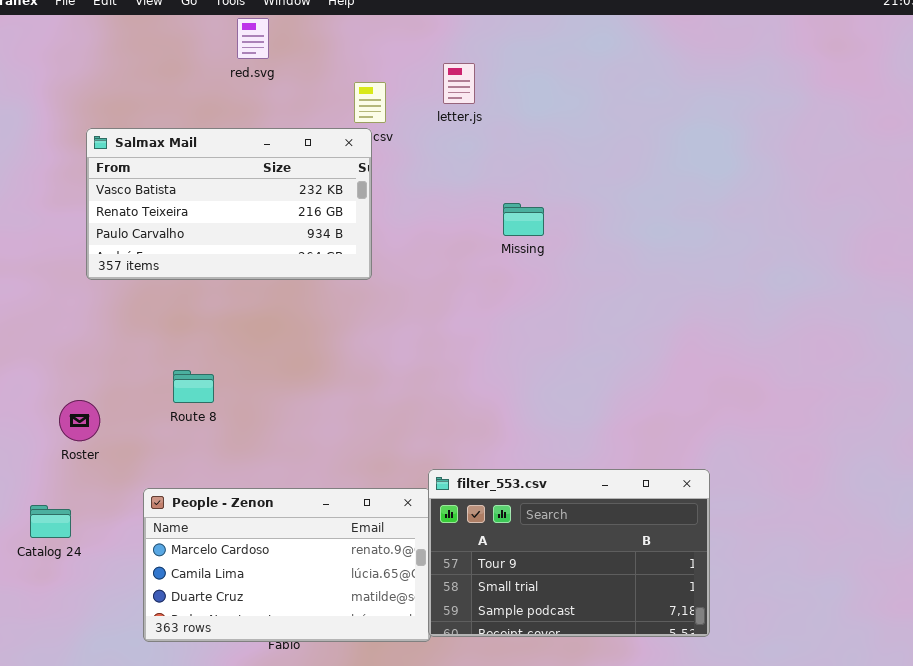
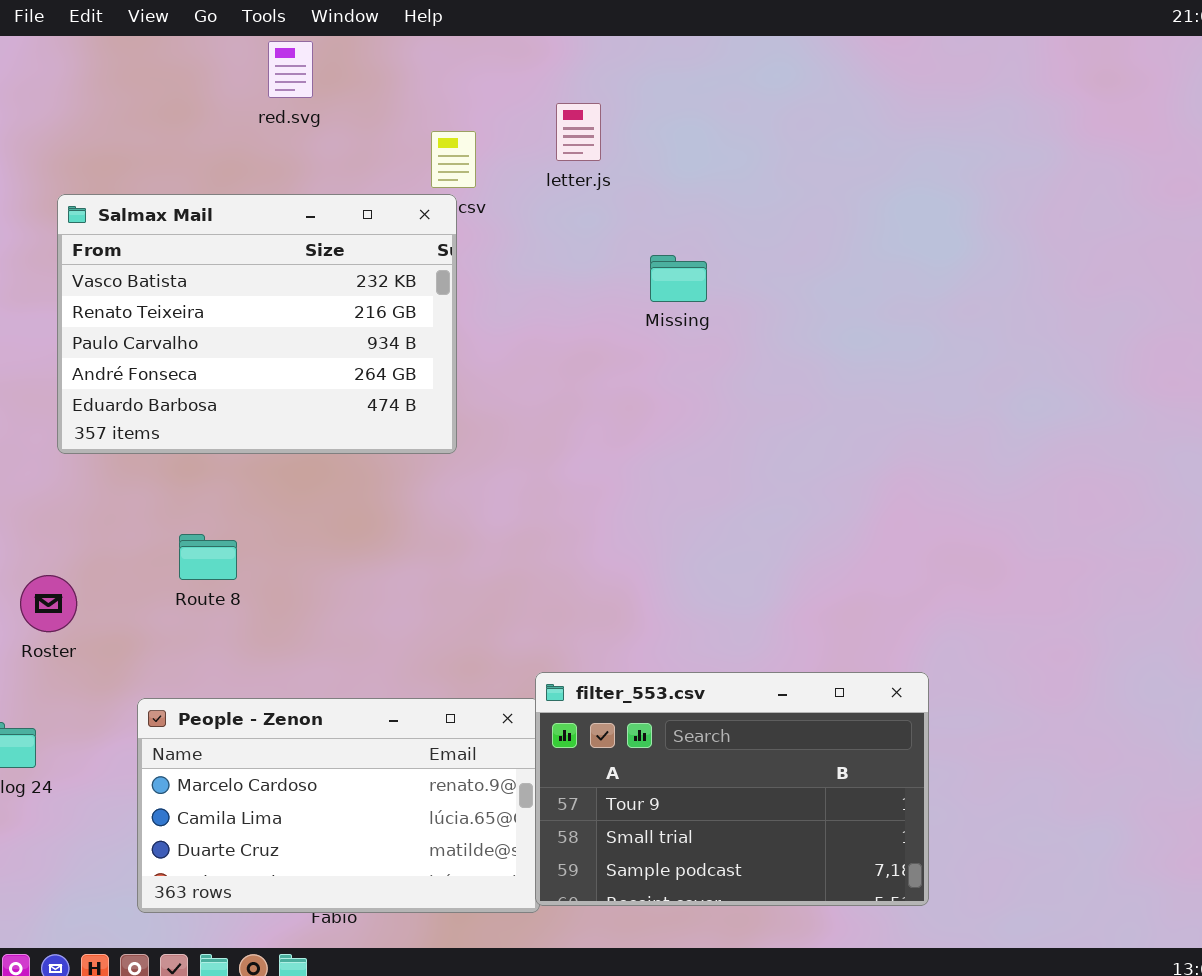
Salmax Mail: [86,128,372,280] -> [57,194,457,454], resized
Missing: [503,203,544,236] -> [650,255,707,302], moved

